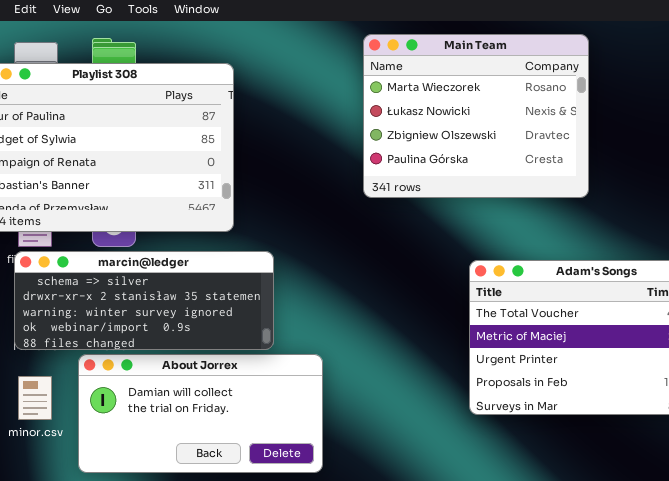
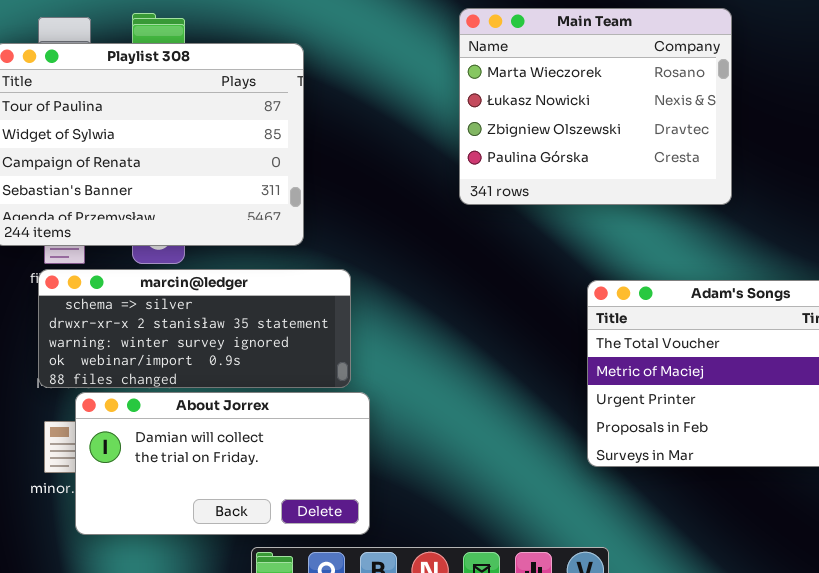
About Jorrex: [78,354,323,473] -> [75,392,370,535], moved

